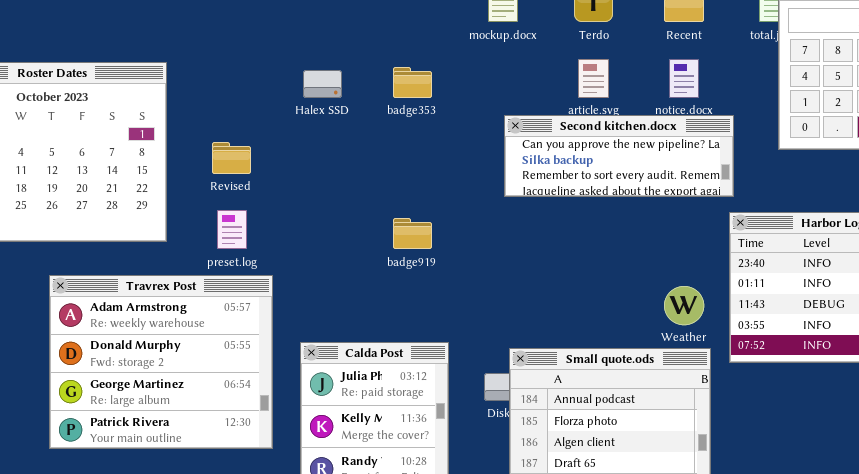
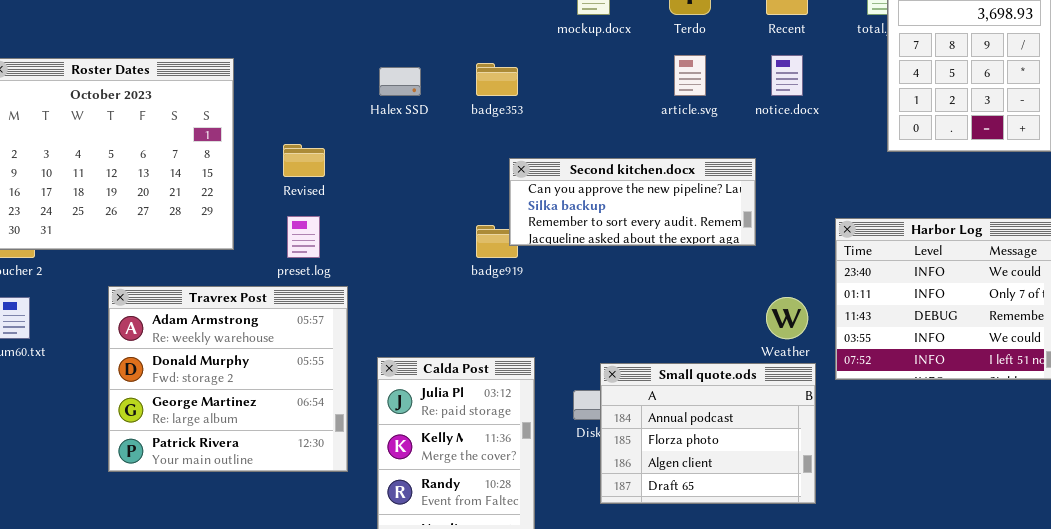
Second kitchen.docx: [504,115,734,197] -> [509,158,756,246], moved

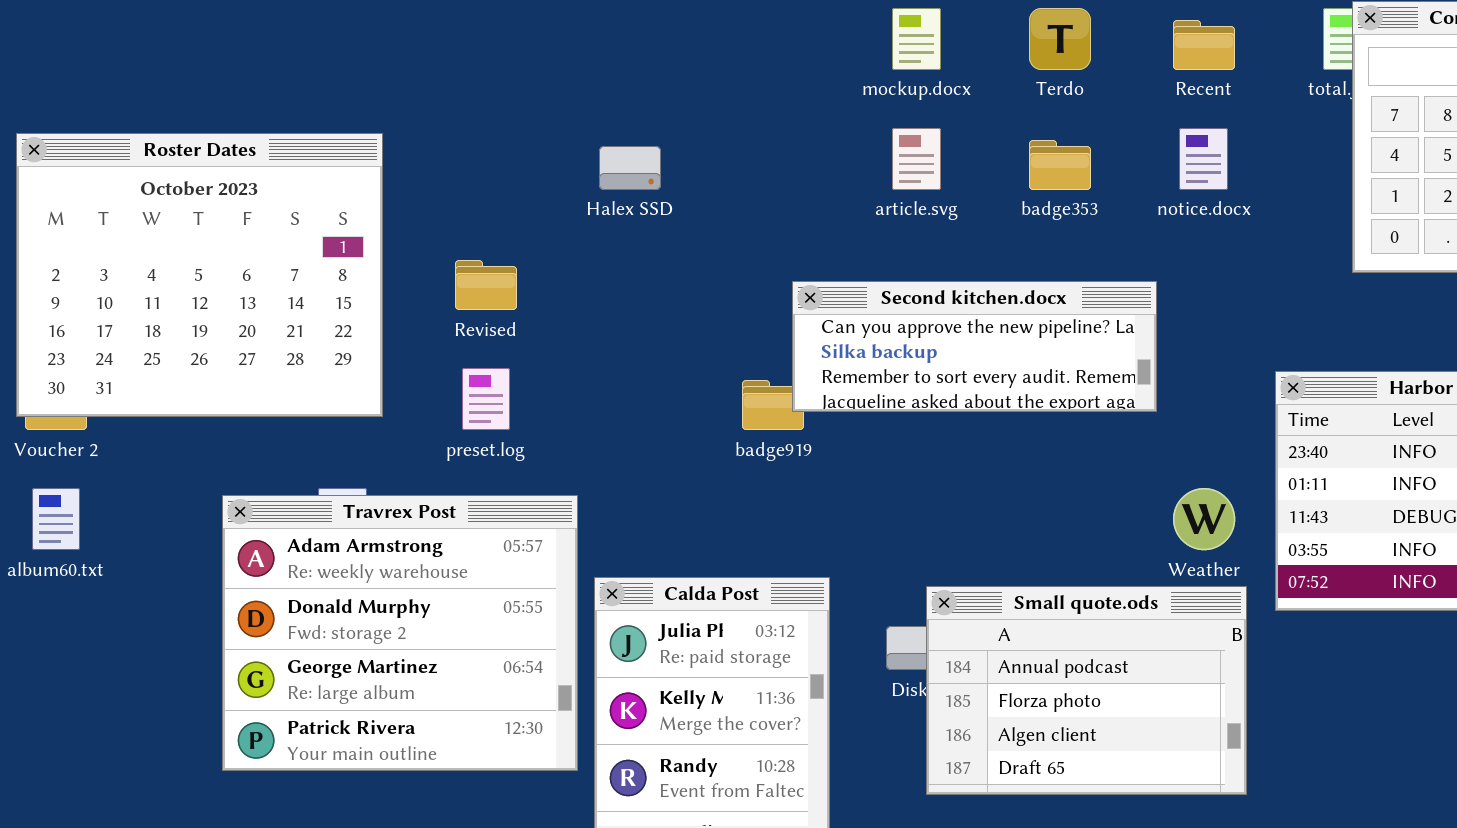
article.svg: [674,55,706,96] -> [892,128,941,190], moved
badge353: [476,63,518,96] -> [1029,140,1091,190], moved
Travrex Post: [108,286,348,472] -> [222,495,578,771], moved

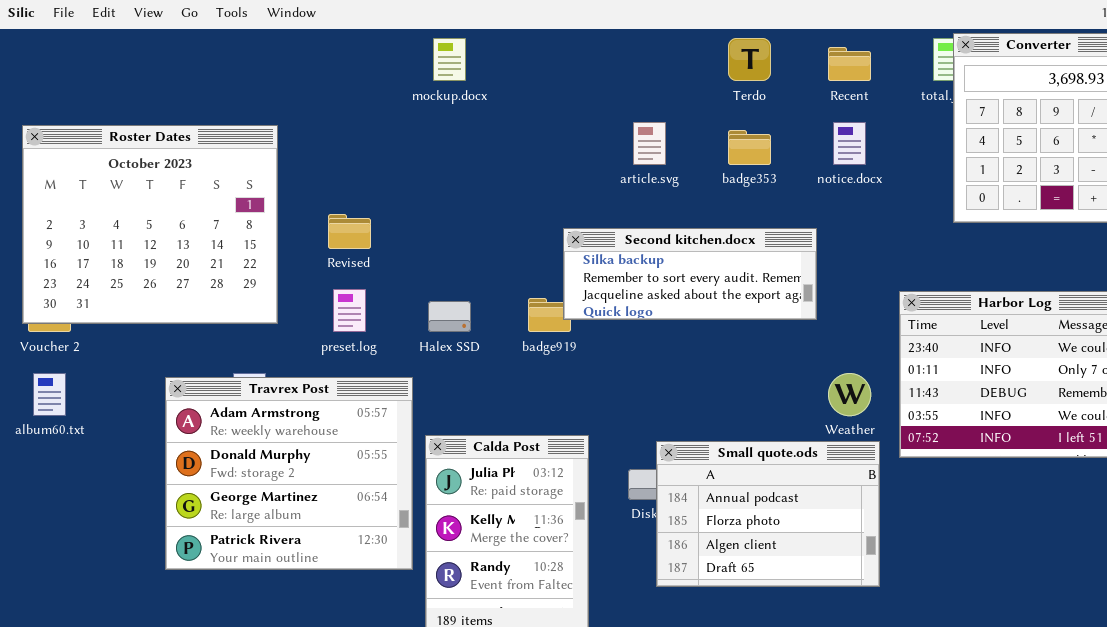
mockup.docx: [892,8,941,70] -> [433,38,466,81], moved
Halex SSD: [599,146,661,190] -> [428,301,471,332], moved
Second kitchen.docx: [792,281,1157,412] -> [563,228,817,320], scrolled down 1 row

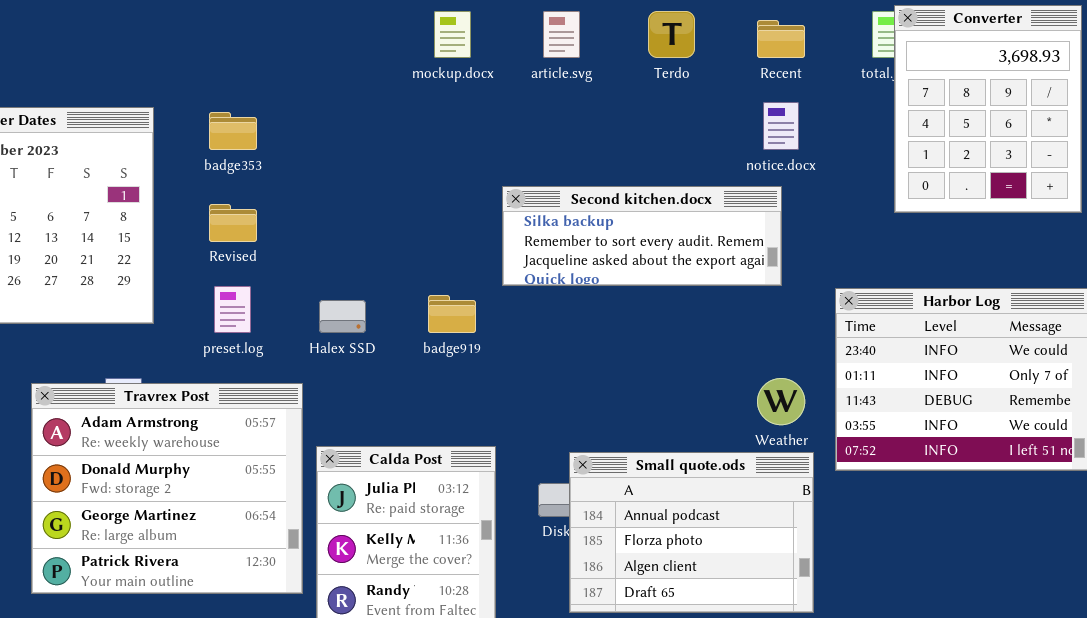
mockup.docx: [433,38,466,81] -> [434,11,471,58], moved
article.svg: [633,122,666,165] -> [543,11,580,58], moved
badge353: [728,130,771,165] -> [209,112,257,150], moved
Second kitchen.docx: [563,228,817,320] -> [502,186,782,286], moved

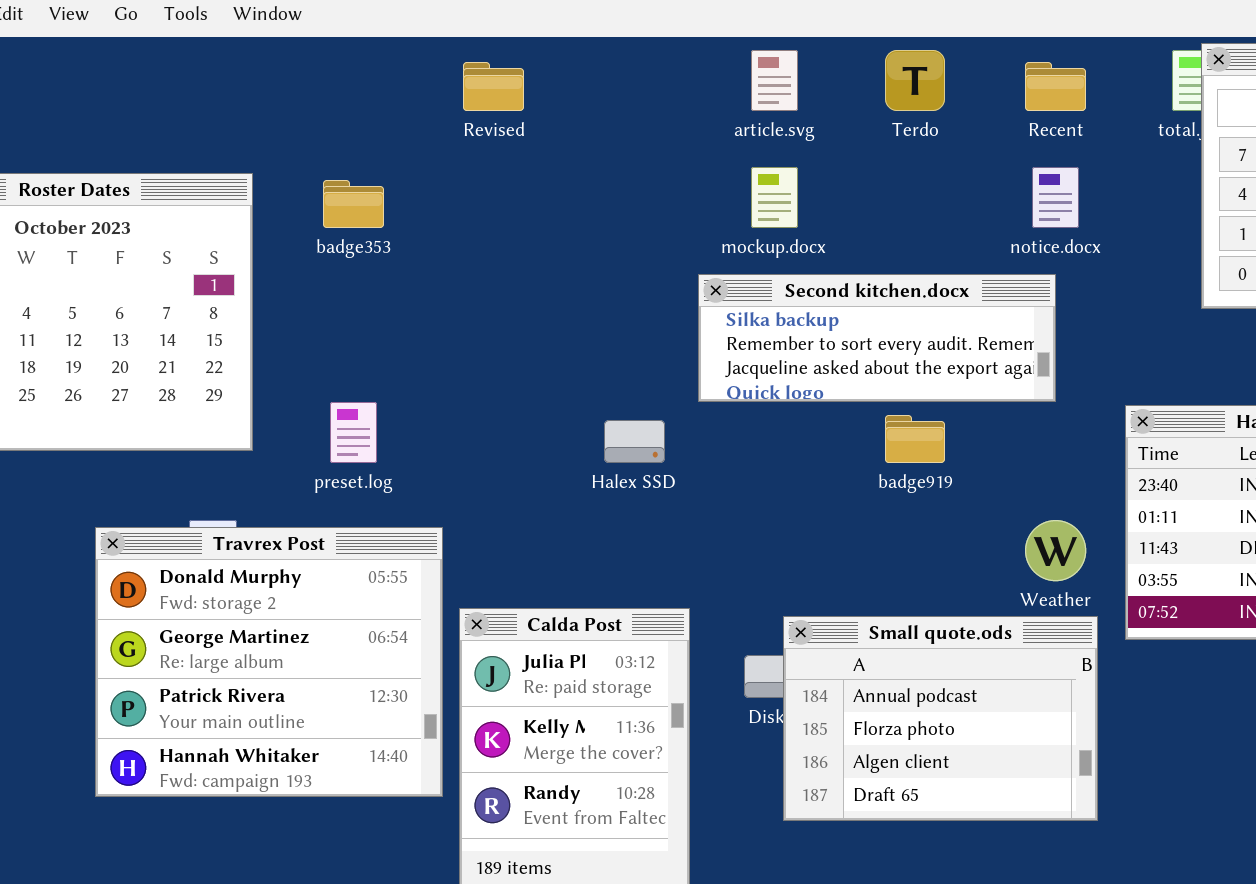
mockup.docx: [434,11,471,58] -> [751,167,798,228], moved
Revised: [209,204,257,242] -> [463,62,524,111], moved
badge919: [428,295,476,333] -> [885,415,945,463], moved
Halex SSD: [319,300,366,333] -> [604,420,665,463], moved
Travrex Post: [31,383,303,594] -> [95,527,443,797], scrolled down 1 row

